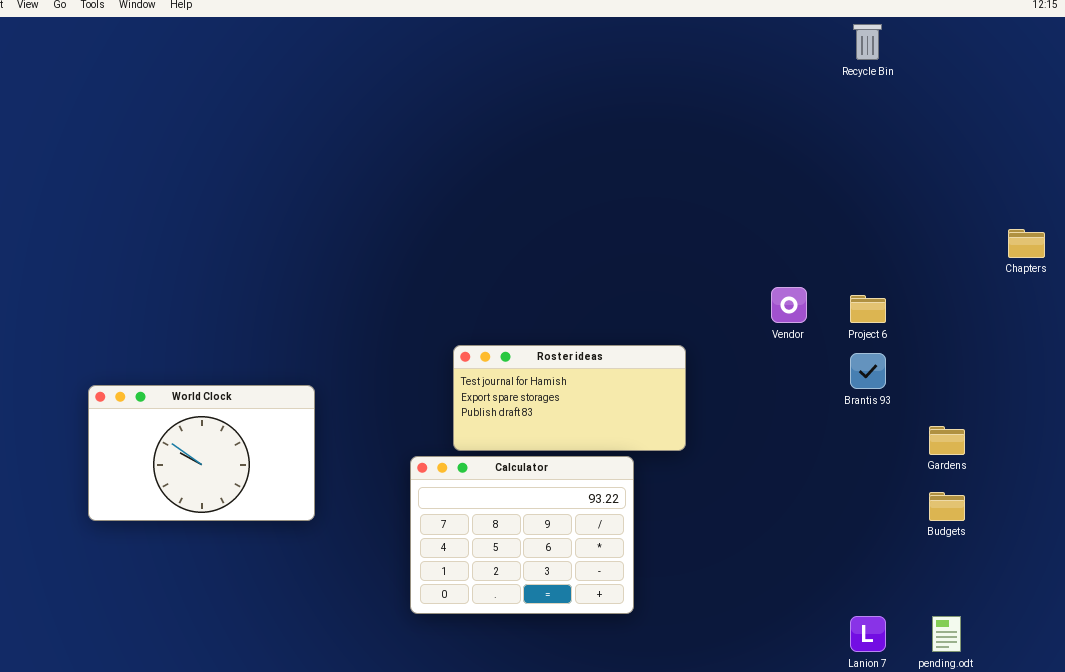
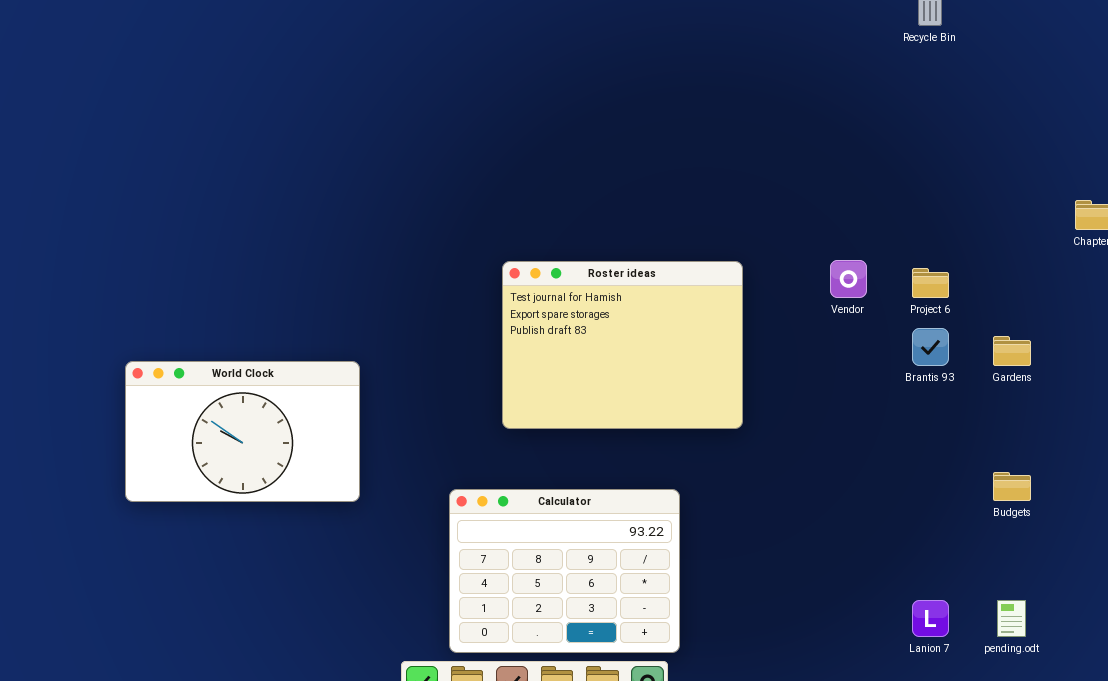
Roster ideas: [453,345,686,451] -> [502,261,743,429], resized
Gardens: [929,426,965,455] -> [993,336,1031,366], moved
Calculator: [410,456,634,614] -> [449,489,680,653], moved

